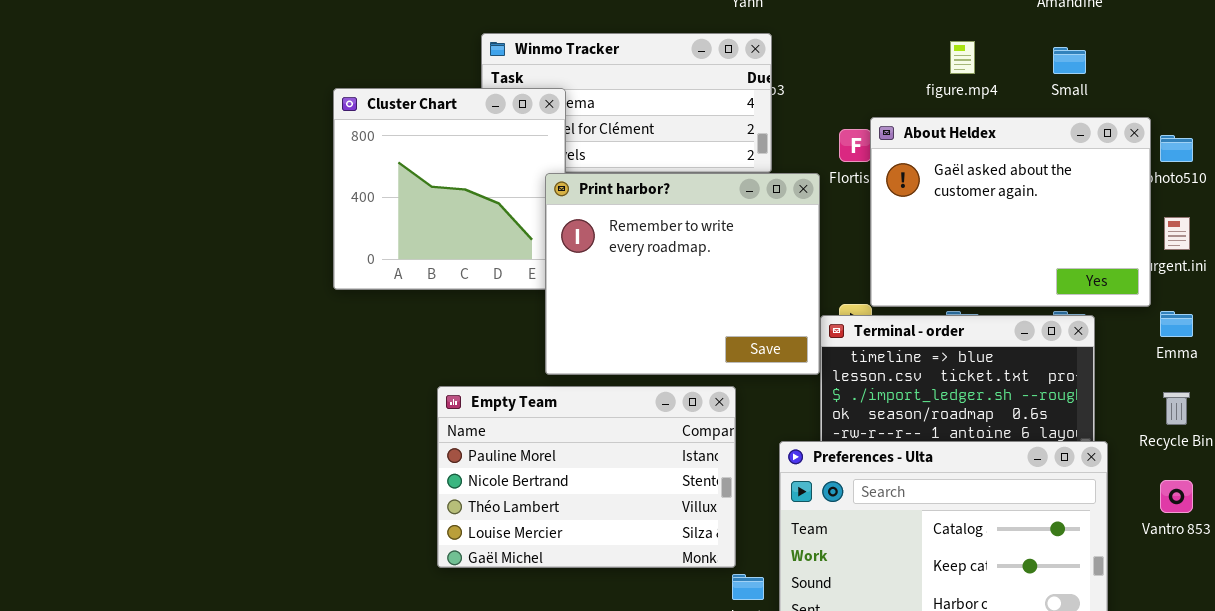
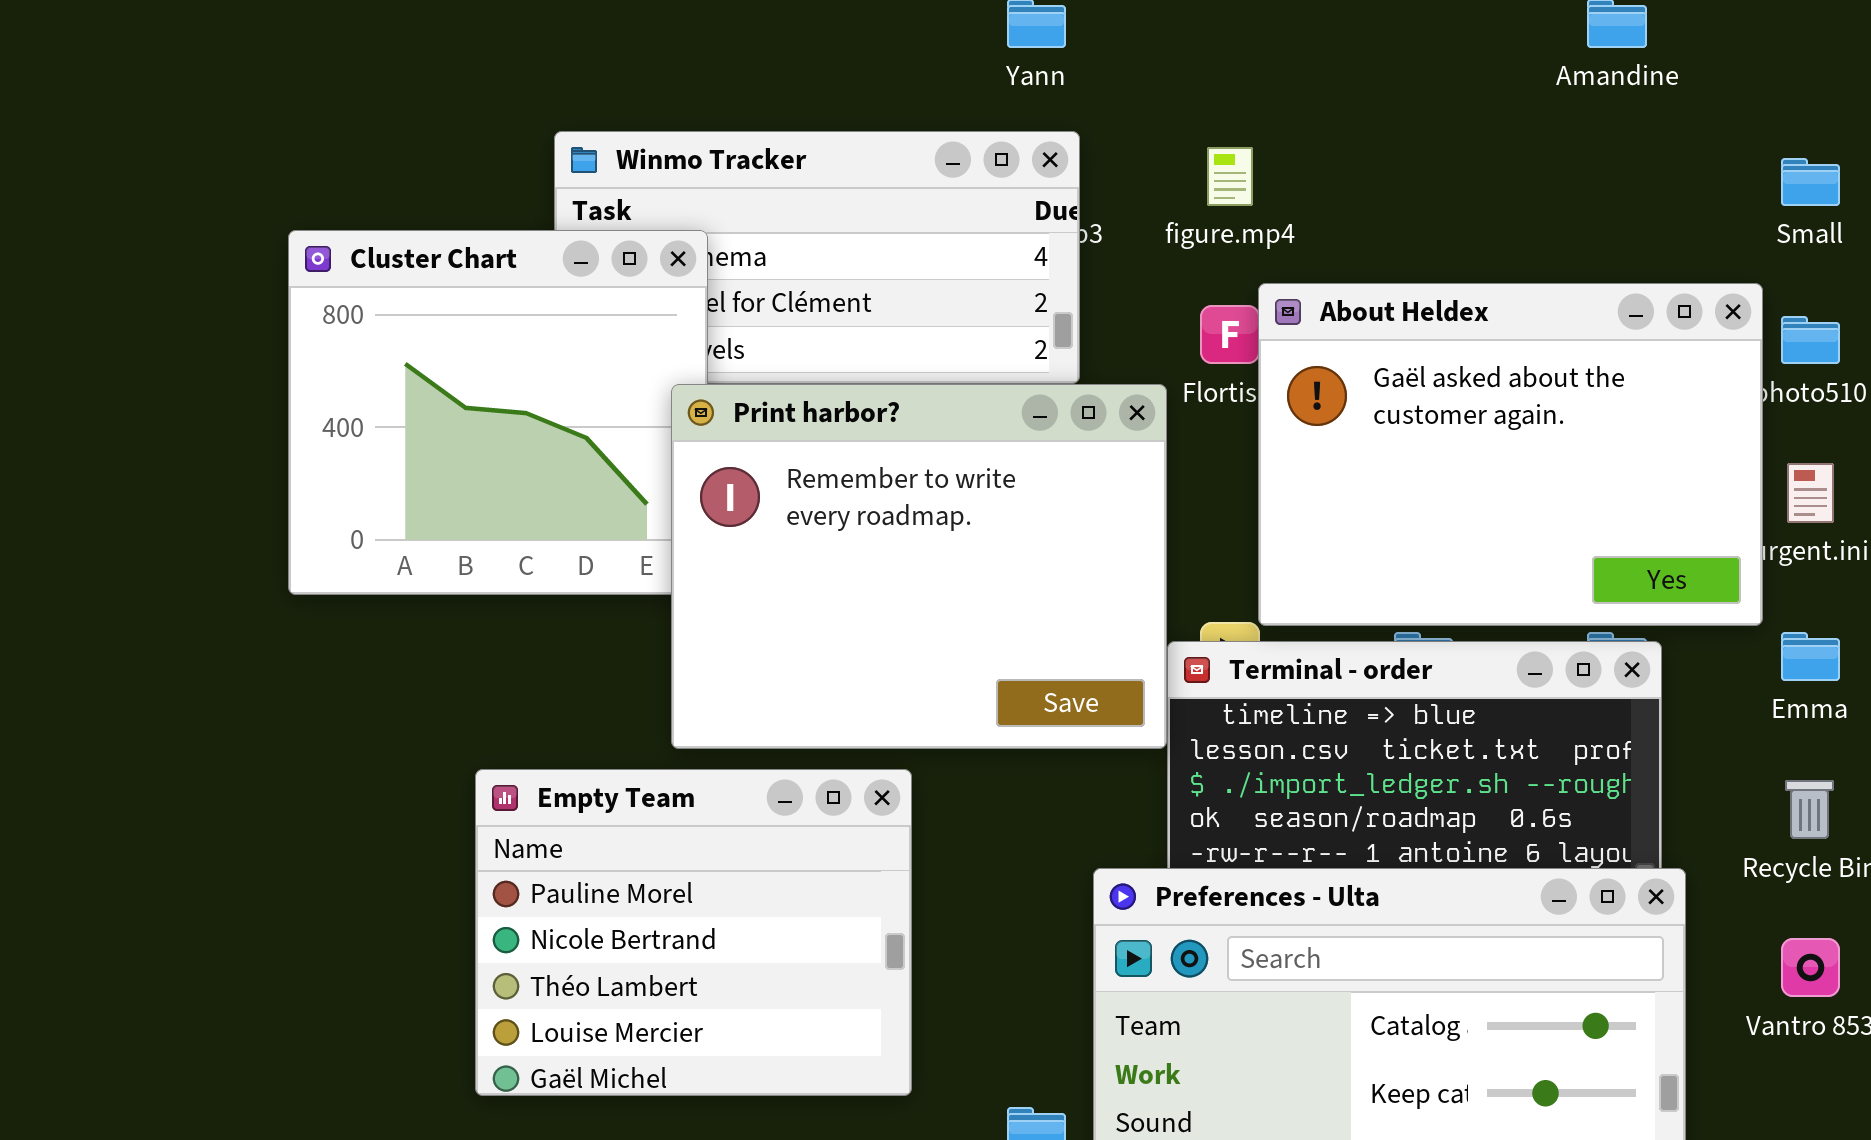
figure.mp4: [950,41,975,74] -> [1207,147,1253,206], moved
Small: [1053,47,1086,74] -> [1781,158,1840,206], moved
Empty Team: [437,386,736,568] -> [475,769,912,1096], resized

